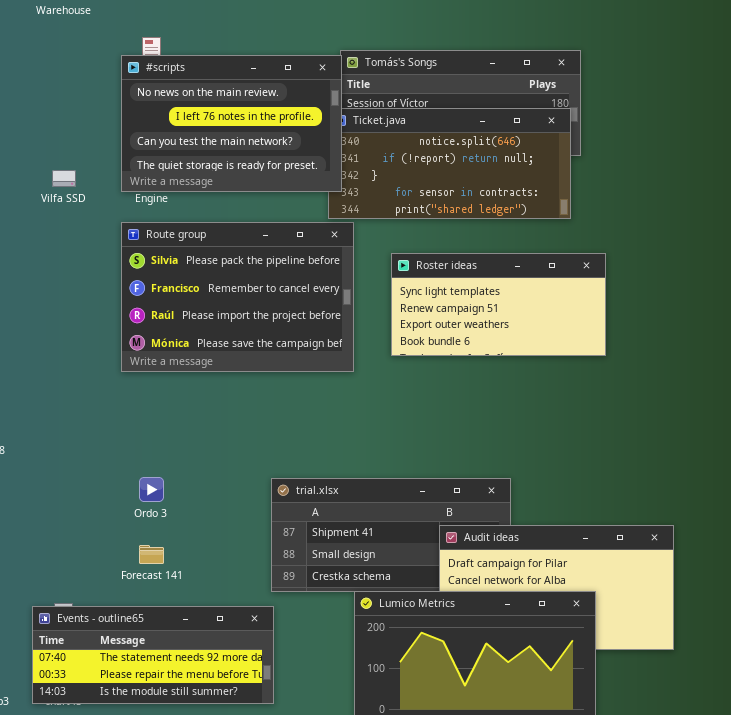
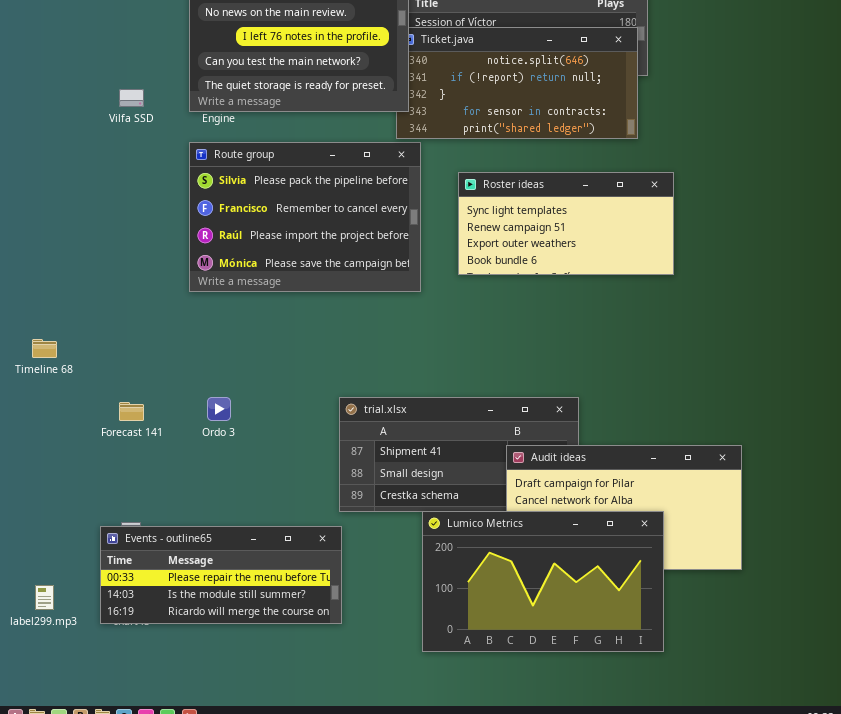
Forecast 141: [139,545,164,564] -> [119,402,144,421], moved
Events - outline65: [32,606,274,704] -> [100,526,342,624], scrolled down 1 row

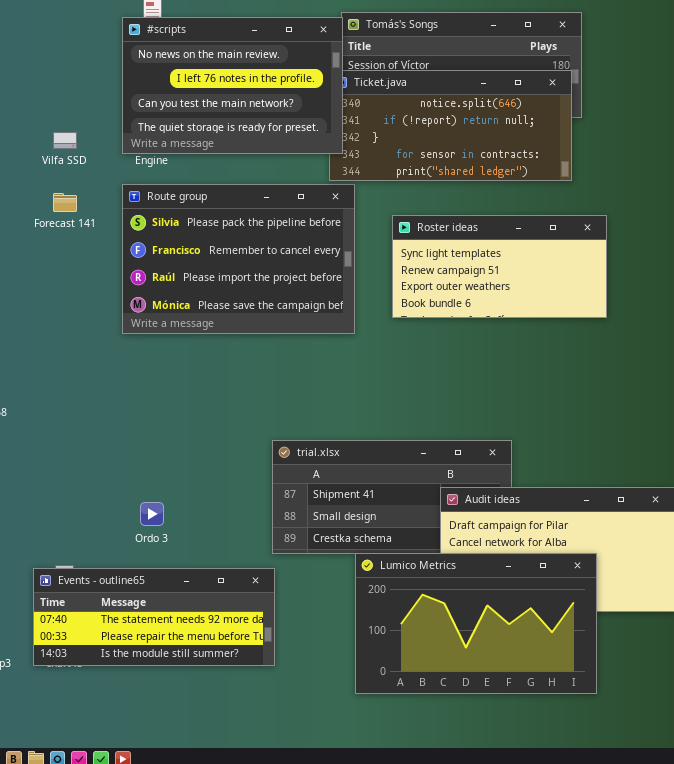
Ordo 3: [207,397,231,421] -> [140,502,164,526], moved
Forecast 141: [119,402,144,421] -> [53,193,77,212], moved
Events - outline65: [100,526,342,624] -> [33,568,275,666], scrolled up 1 row

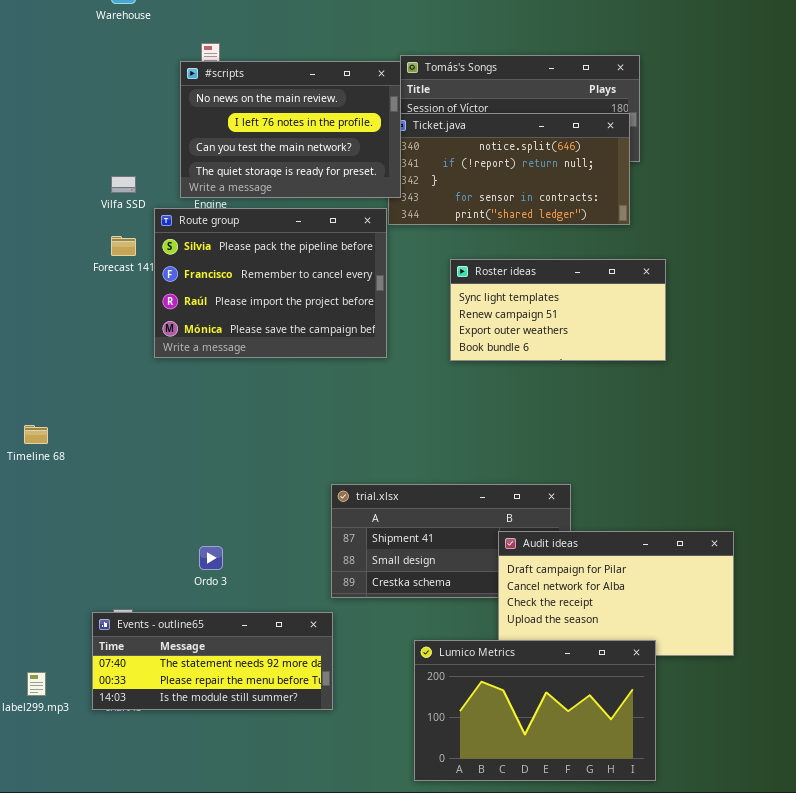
Route group: [122,184,355,334] -> [154,208,387,358], moved
Lumico Metrics: [355,553,597,694] -> [414,640,656,781], moved

